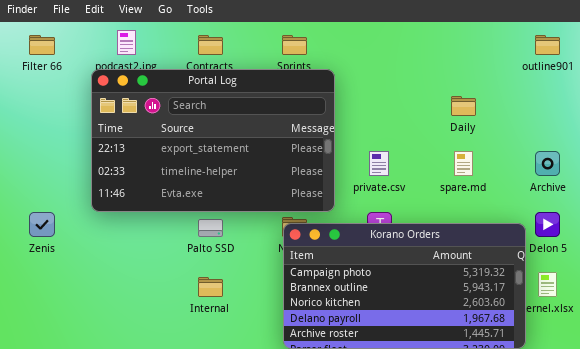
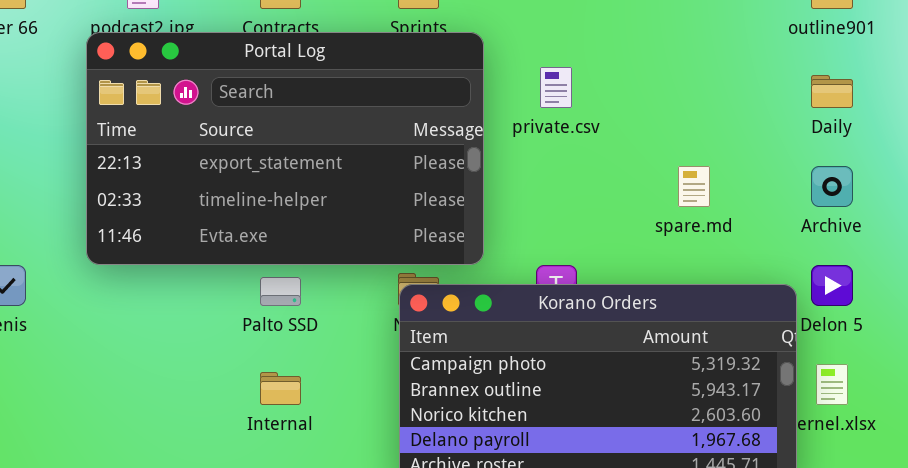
Daily: [451,96,476,116] -> [811,75,853,108], moved
private.csv: [369,151,389,176] -> [540,67,572,108], moved

